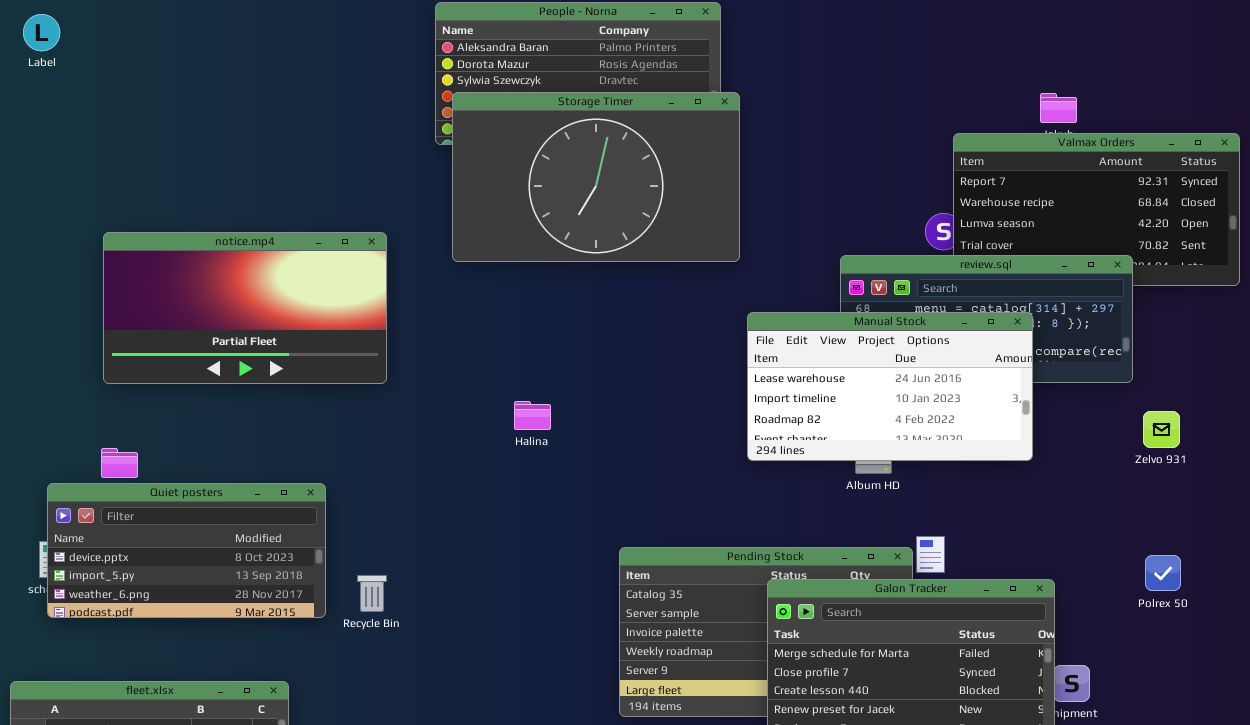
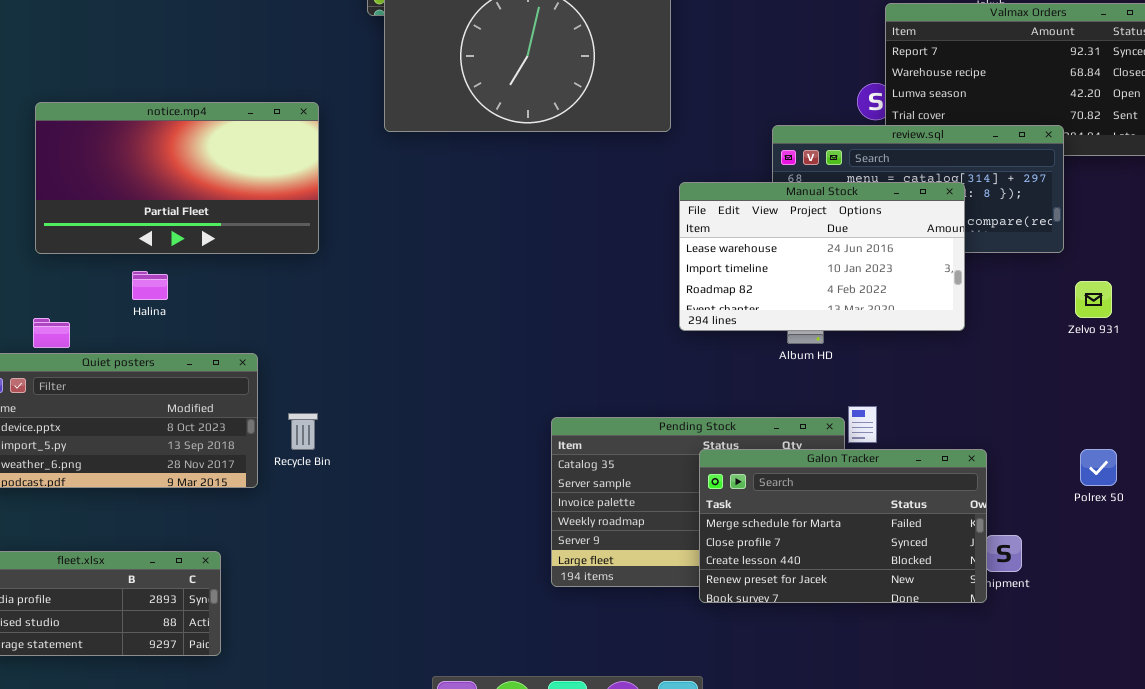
Halina: [514,401,551,430] -> [132,271,168,300], moved
Polrex 50: [1145,555,1181,591] -> [1080,449,1117,486], moved
Recycle Bin: [357,575,387,612] -> [288,413,318,450], moved

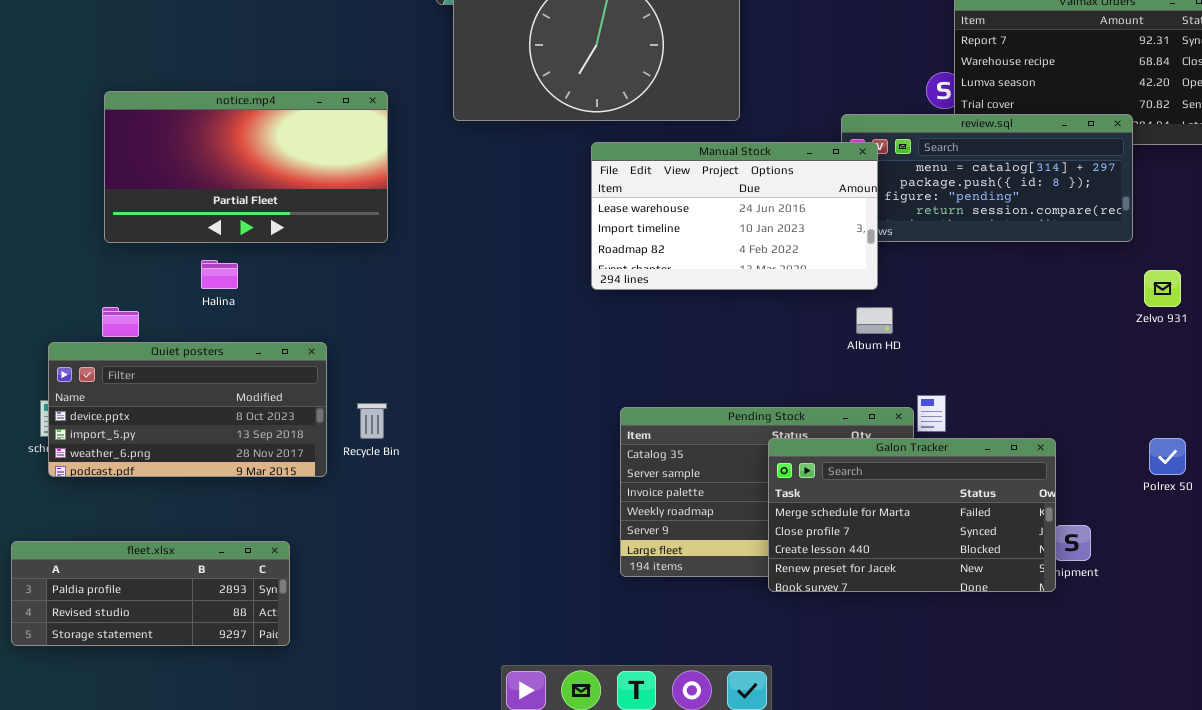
Manual Stock: [679,182,965,331] -> [591,142,878,290], moved

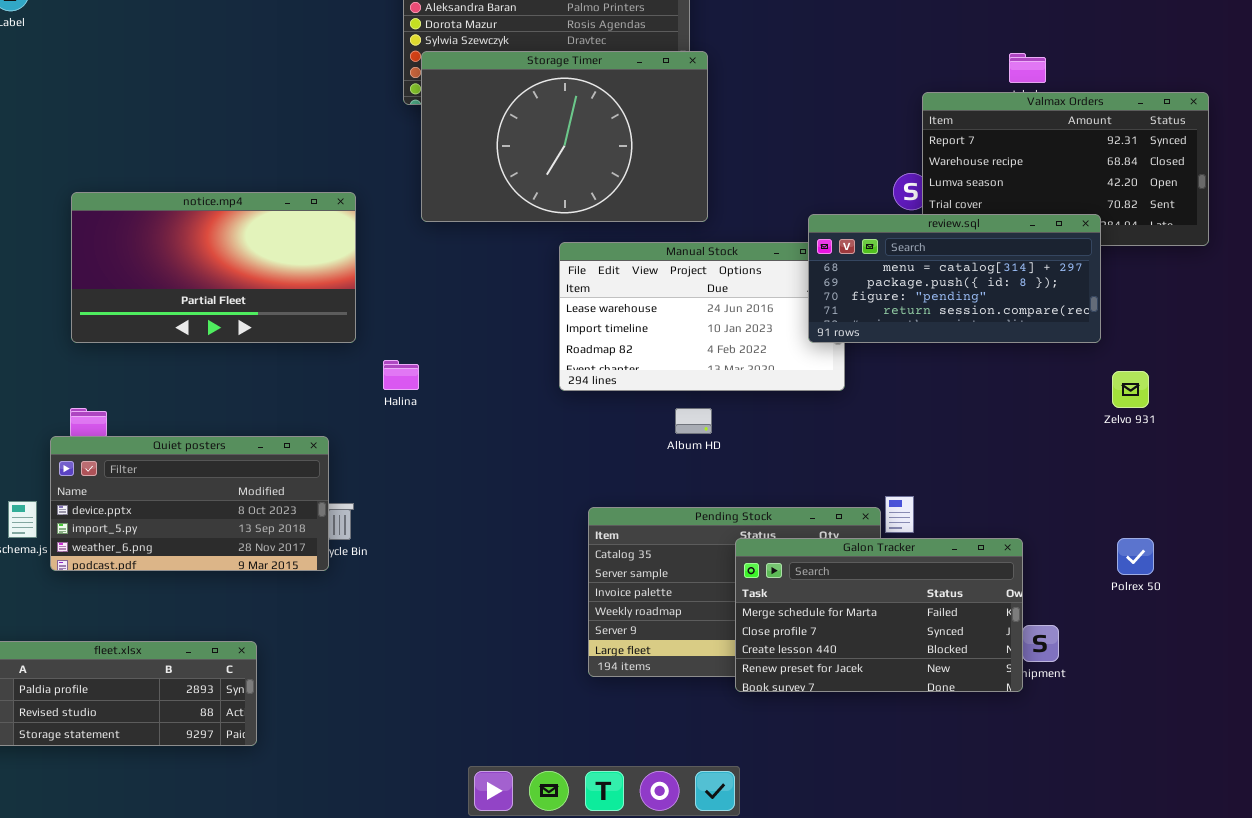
review.sql: [841,114,1133,242] -> [808,214,1101,343], raised
Halina: [201,260,238,289] -> [383,360,419,390], moved
Album HD: [856,307,893,334] -> [675,408,712,434], moved
Quiet posters: [48,342,327,477] -> [50,436,329,571], moved

